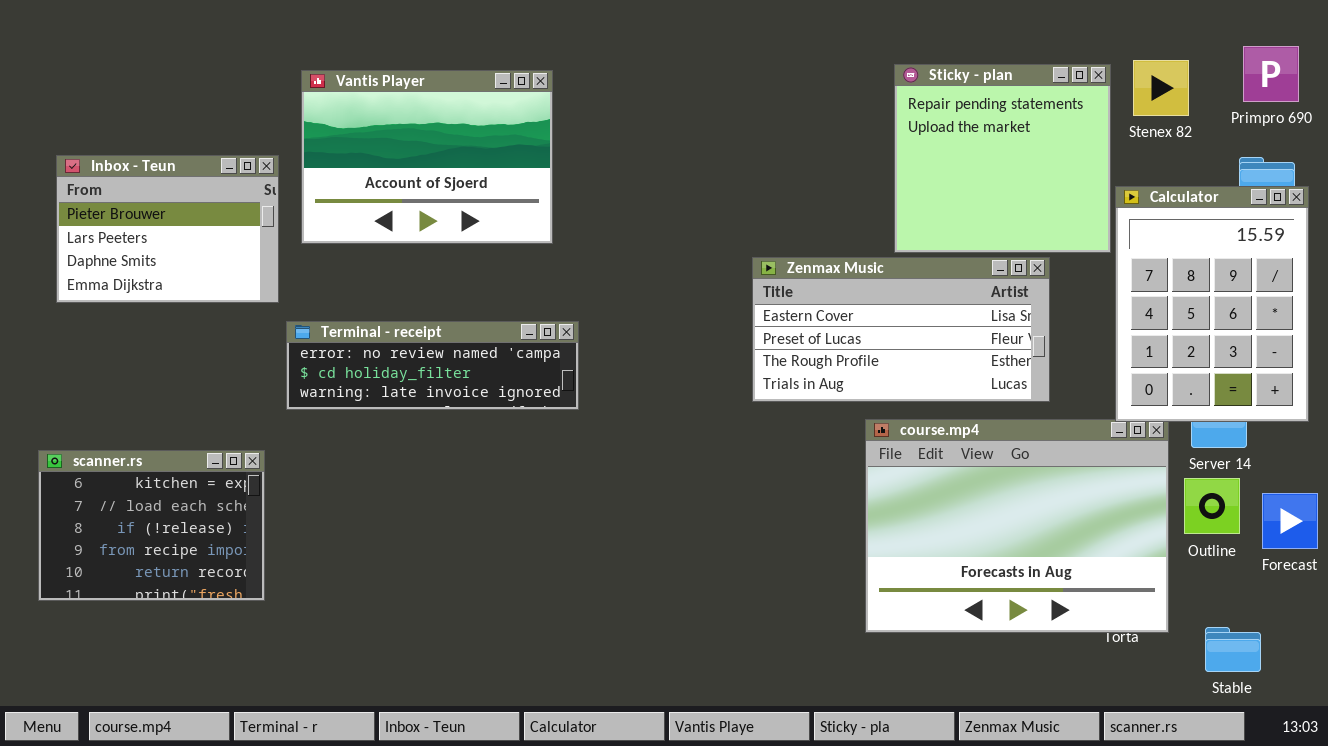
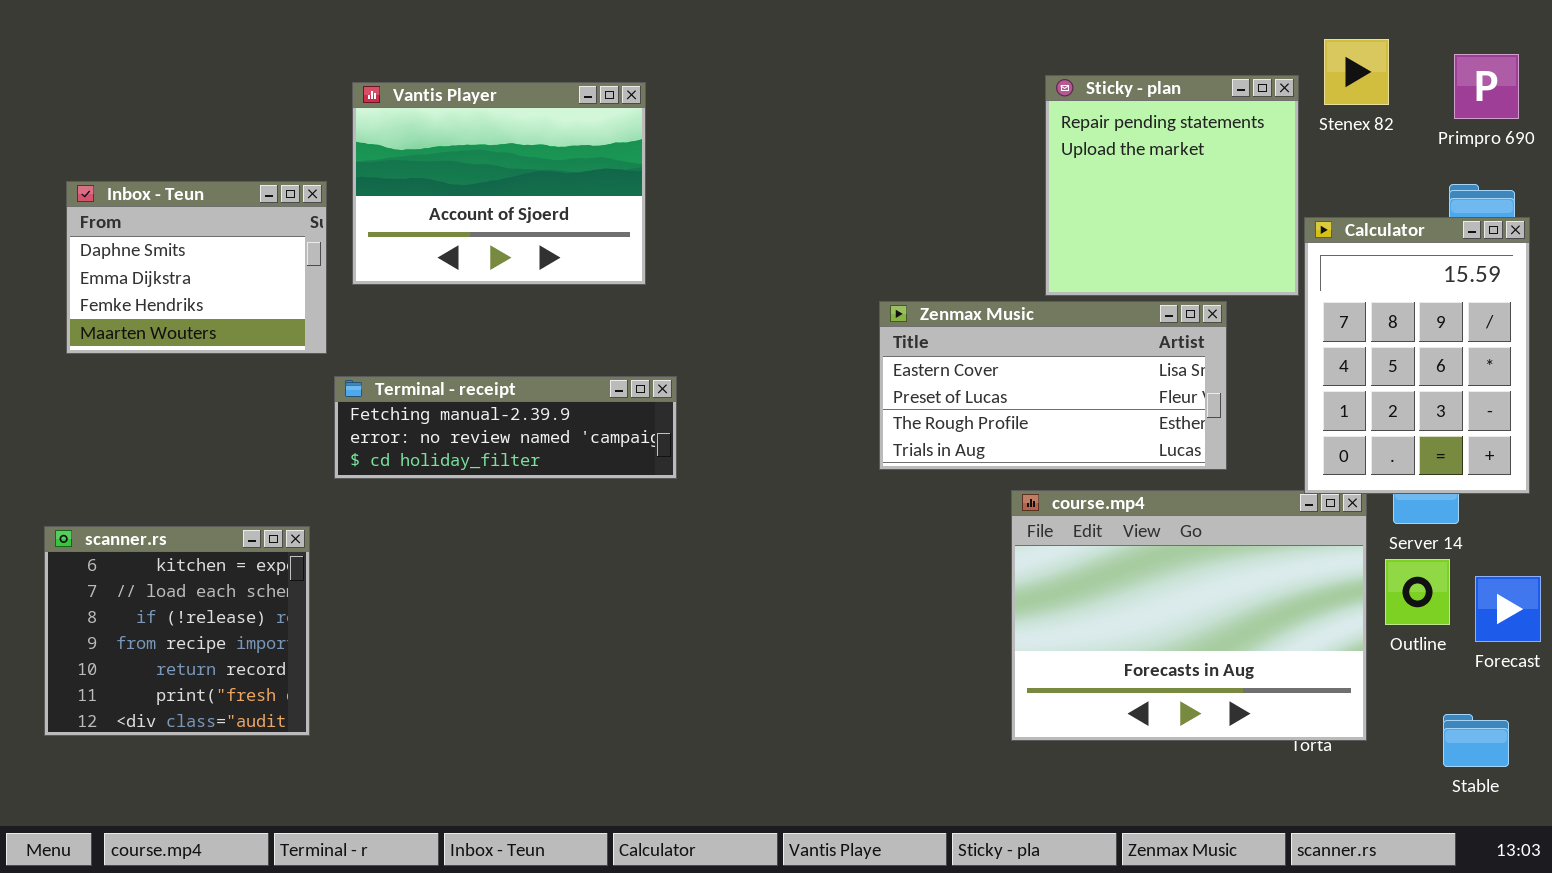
Stenex 82: [1133,60,1189,116] -> [1324,39,1389,105], moved
Inbox - Teun: [56,155,279,303] -> [66,181,327,354], scrolled down 2 rows
Terminal - receipt: [286,321,579,410] -> [334,376,677,479], scrolled up 1 row
scanner.rs: [38,450,265,601] -> [44,526,310,736], resized
Stable: [1205,627,1261,672] -> [1443,714,1509,767], moved

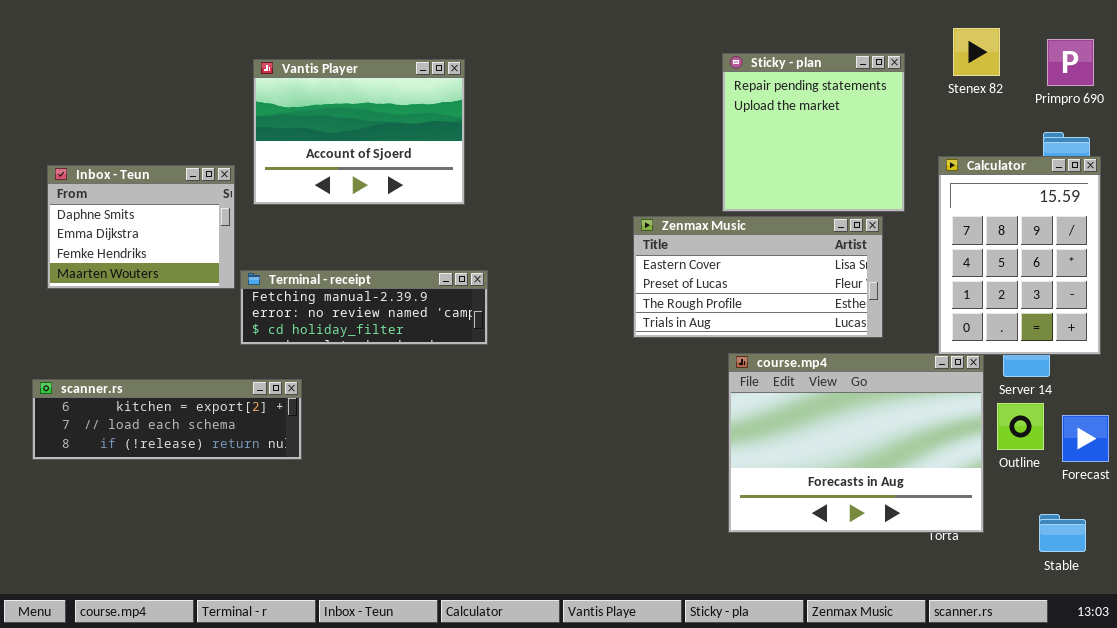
Sticky - plan: [1045,75,1299,296] -> [722,53,905,212], moved
Inbox - Teun: [66,181,327,354] -> [47,165,235,289], moved
scanner.rs: [44,526,310,736] -> [32,379,302,460], resized

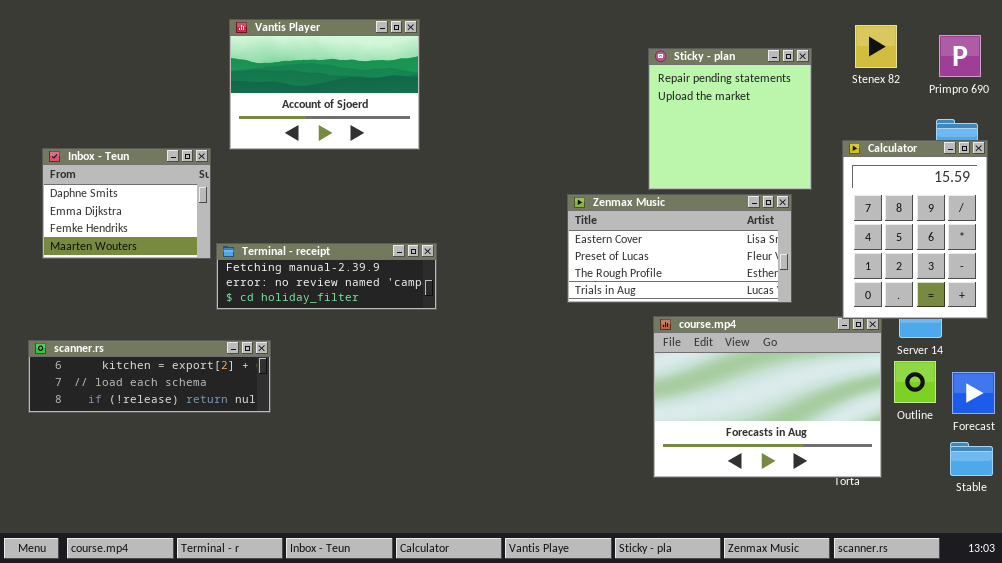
Vantis Player: [253,59,465,205] -> [229,19,420,150], moved
Stable: [1039,514,1086,552] -> [950,442,993,476], moved

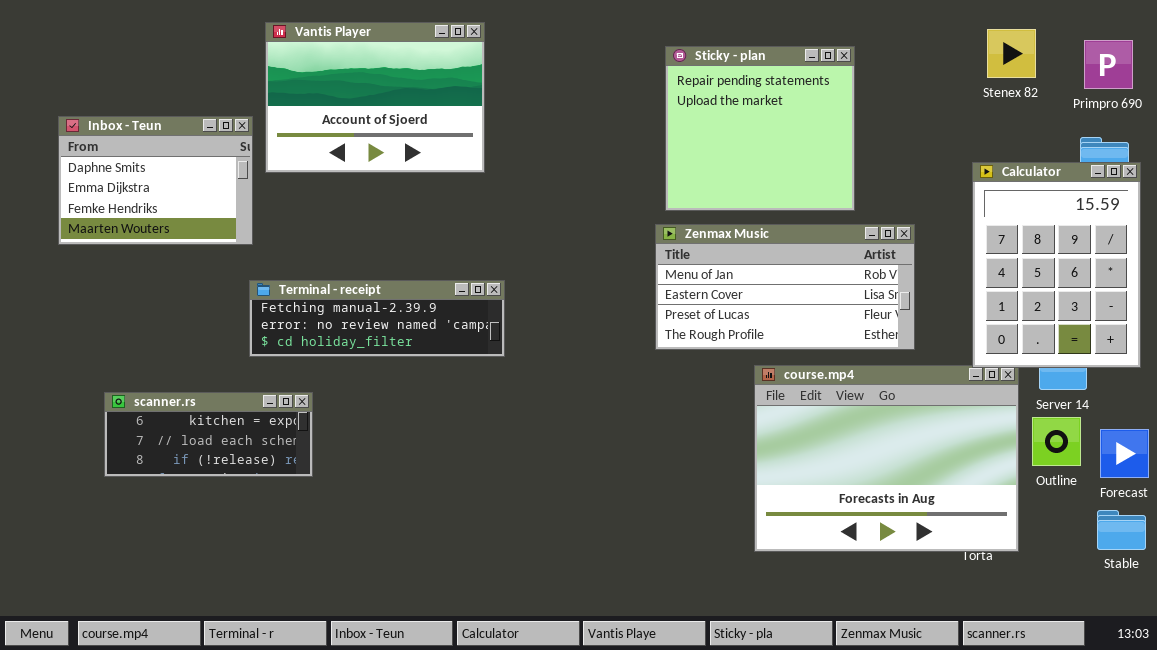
Sticky - plan: [648,48,812,190] -> [665,46,855,211], moved
Inbox - Teun: [42,148,211,259] -> [58,116,253,245], moved
Zenmax Music: [567,194,792,303] -> [655,224,915,350], scrolled up 1 row
scanner.rs: [28,340,271,413] -> [104,392,313,477], resized

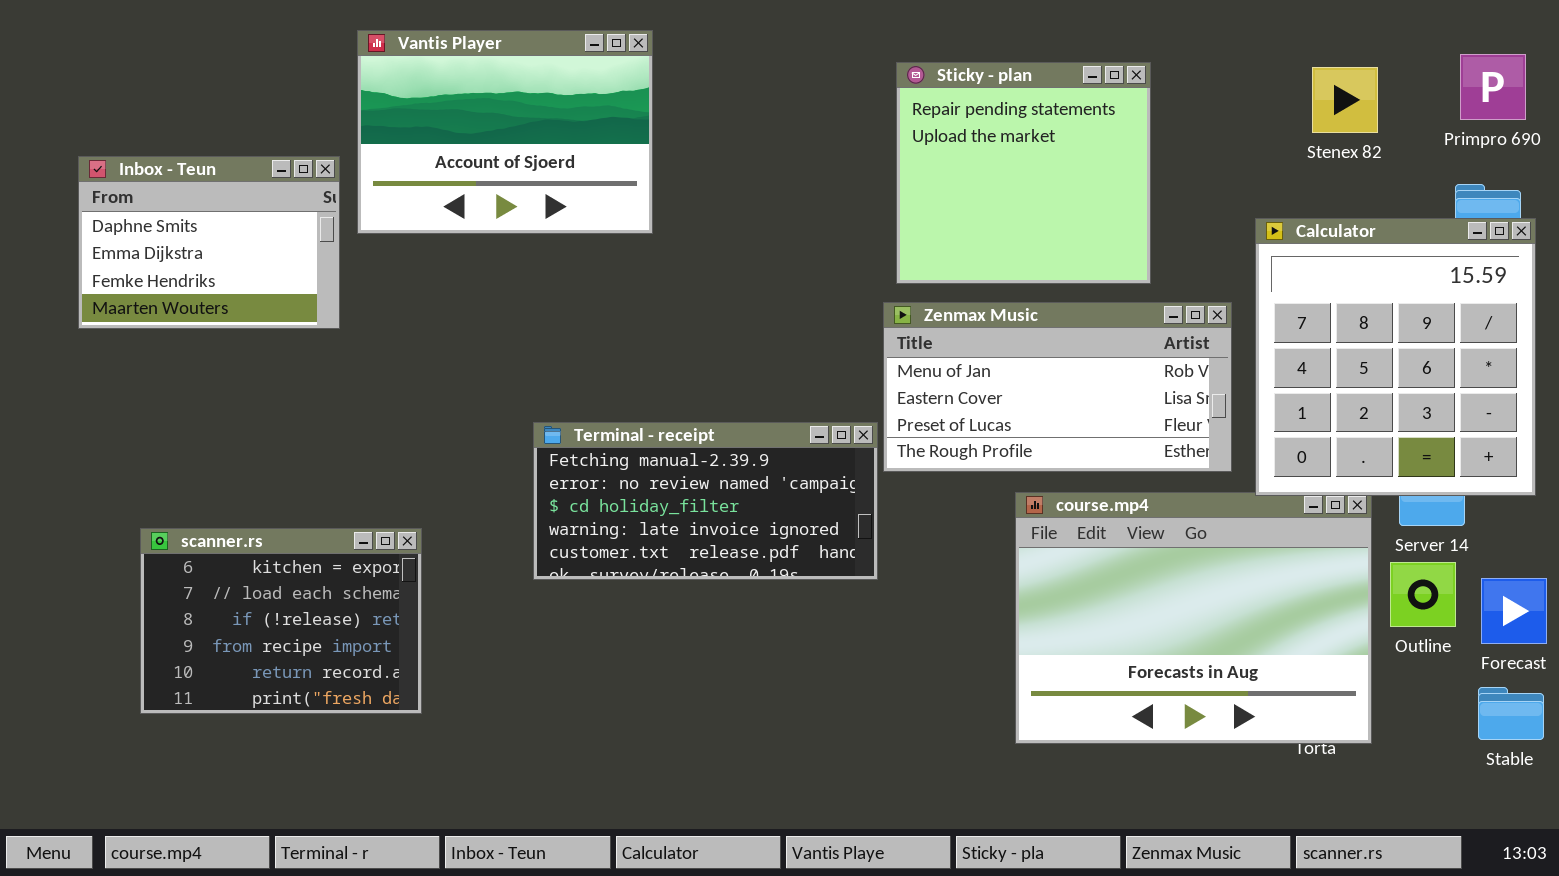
Stenex 82: [987,29,1036,78] -> [1312,67,1378,133], moved
Calculator: [972,162,1141,368] -> [1255,218,1536,496], resized
Terminal - receipt: [249,280,505,357] -> [533,422,878,580], moved, resized
scanner.rs: [104,392,313,477] -> [140,528,422,714], resized

